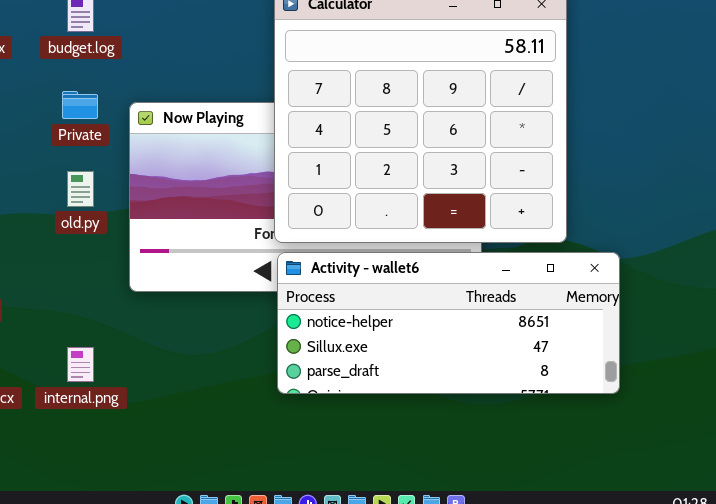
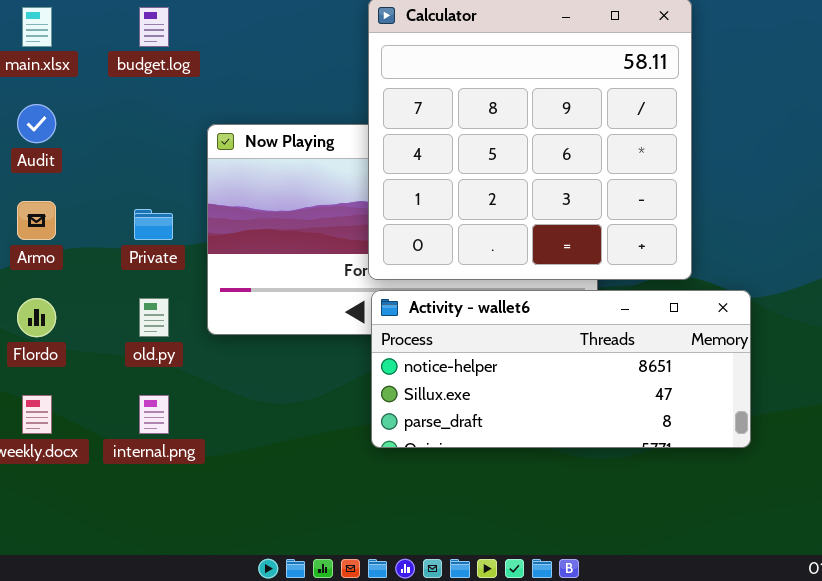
Private: [62,91,98,119] -> [134,209,173,240], moved
old.py: [67,171,94,207] -> [139,298,169,337], moved

